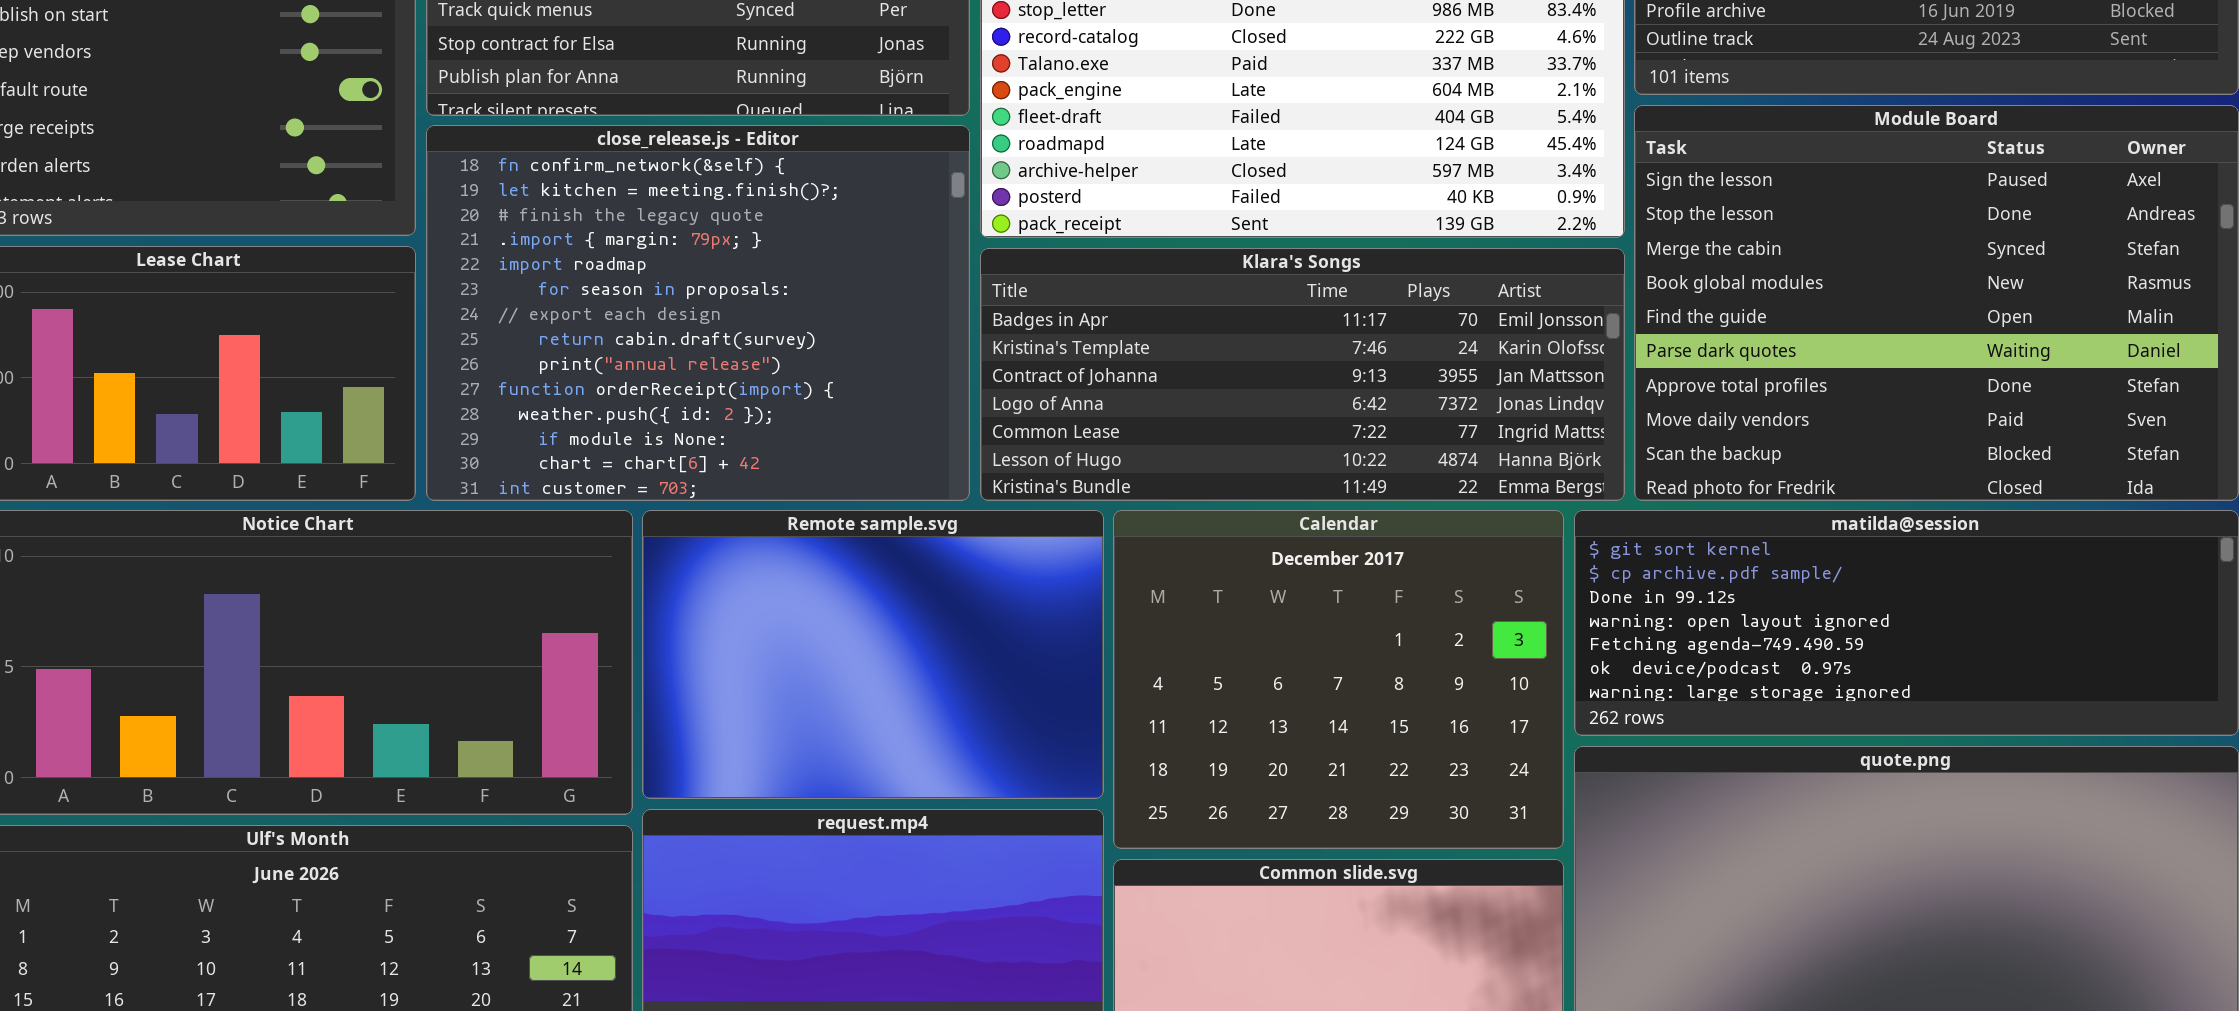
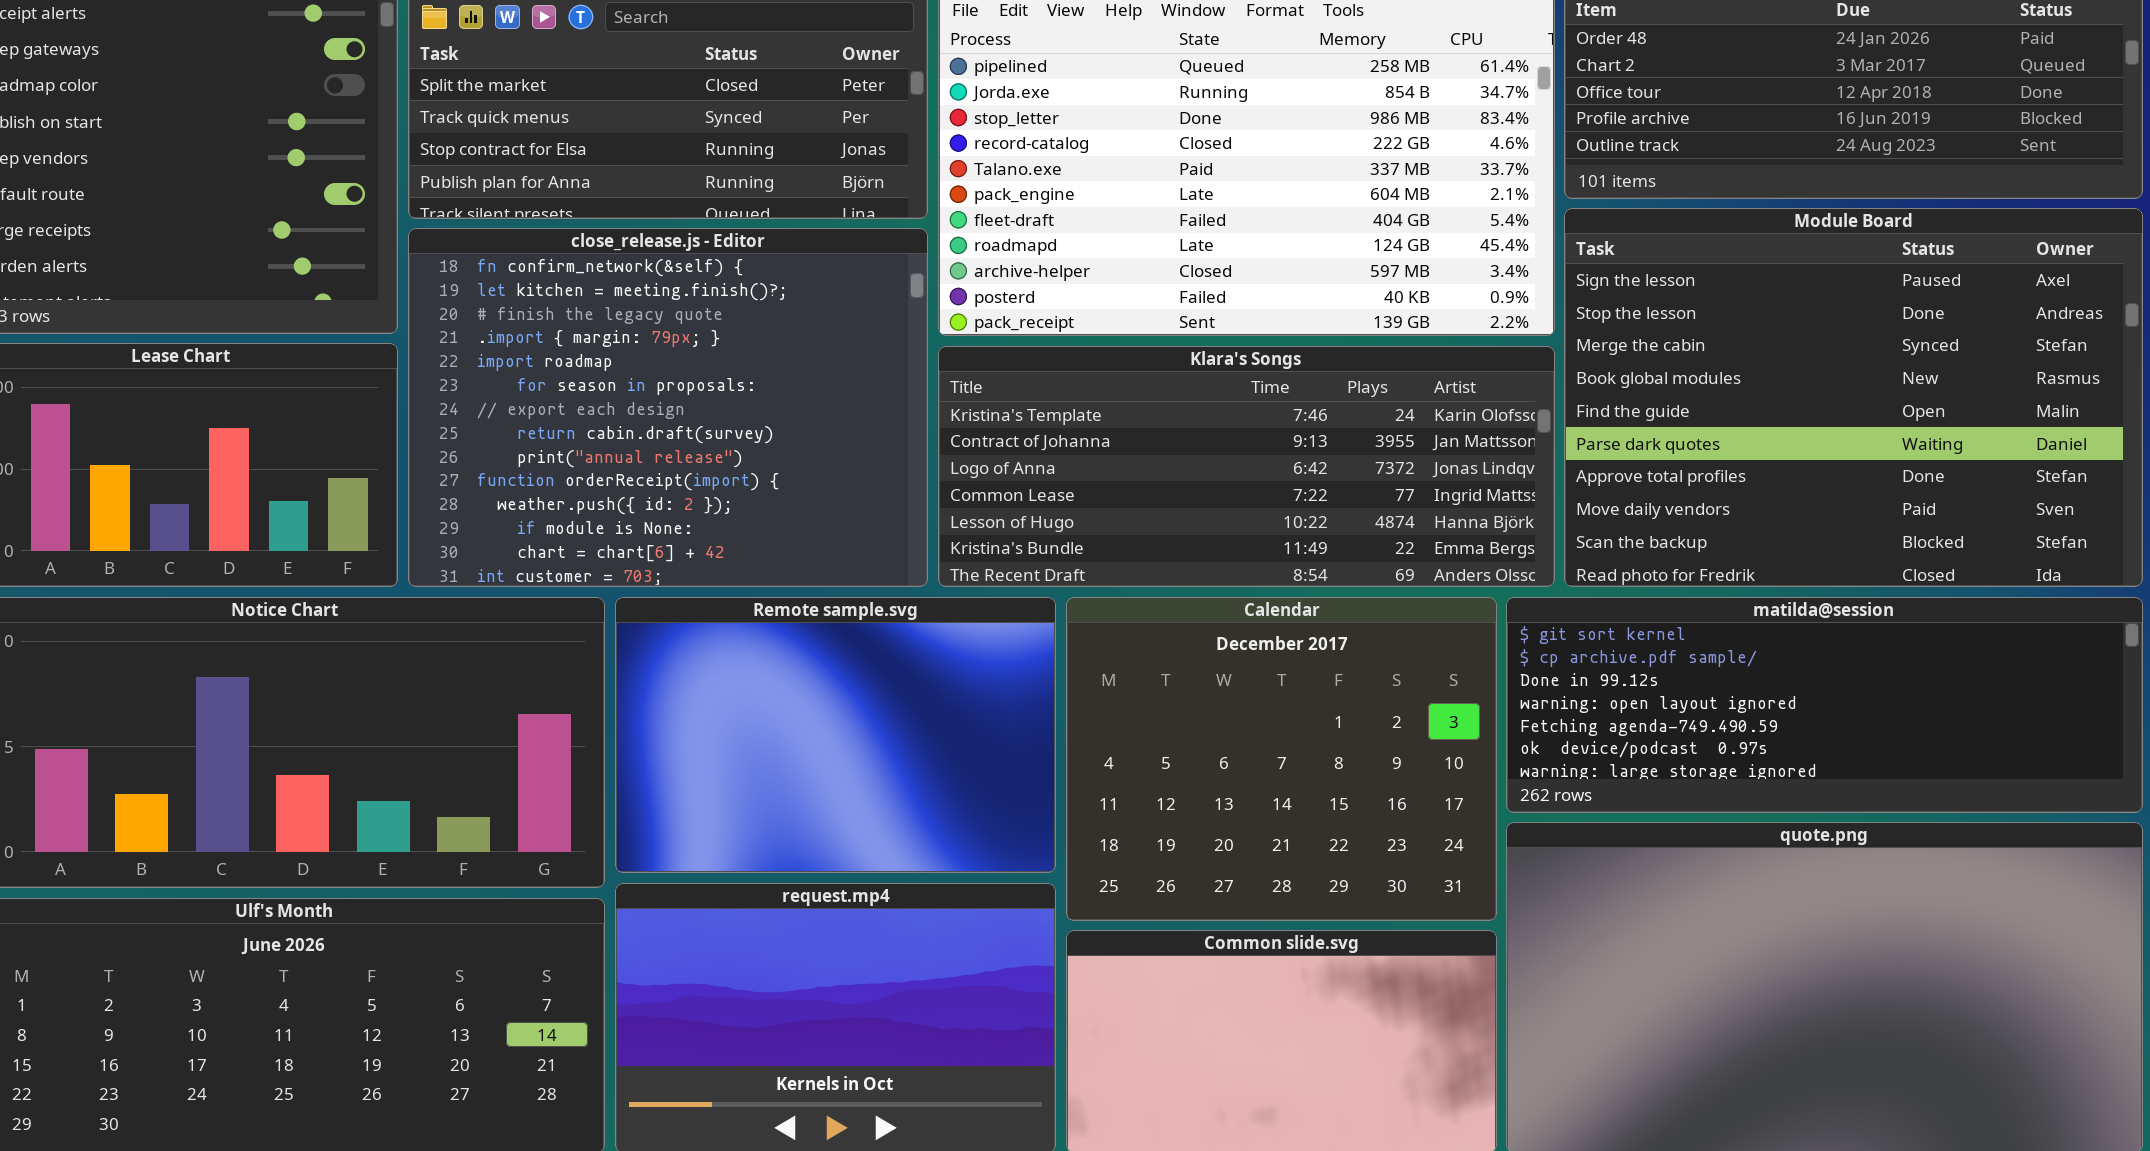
Klara's Songs: [980,248,1625,501] -> [938,346,1555,587], scrolled down 1 row

